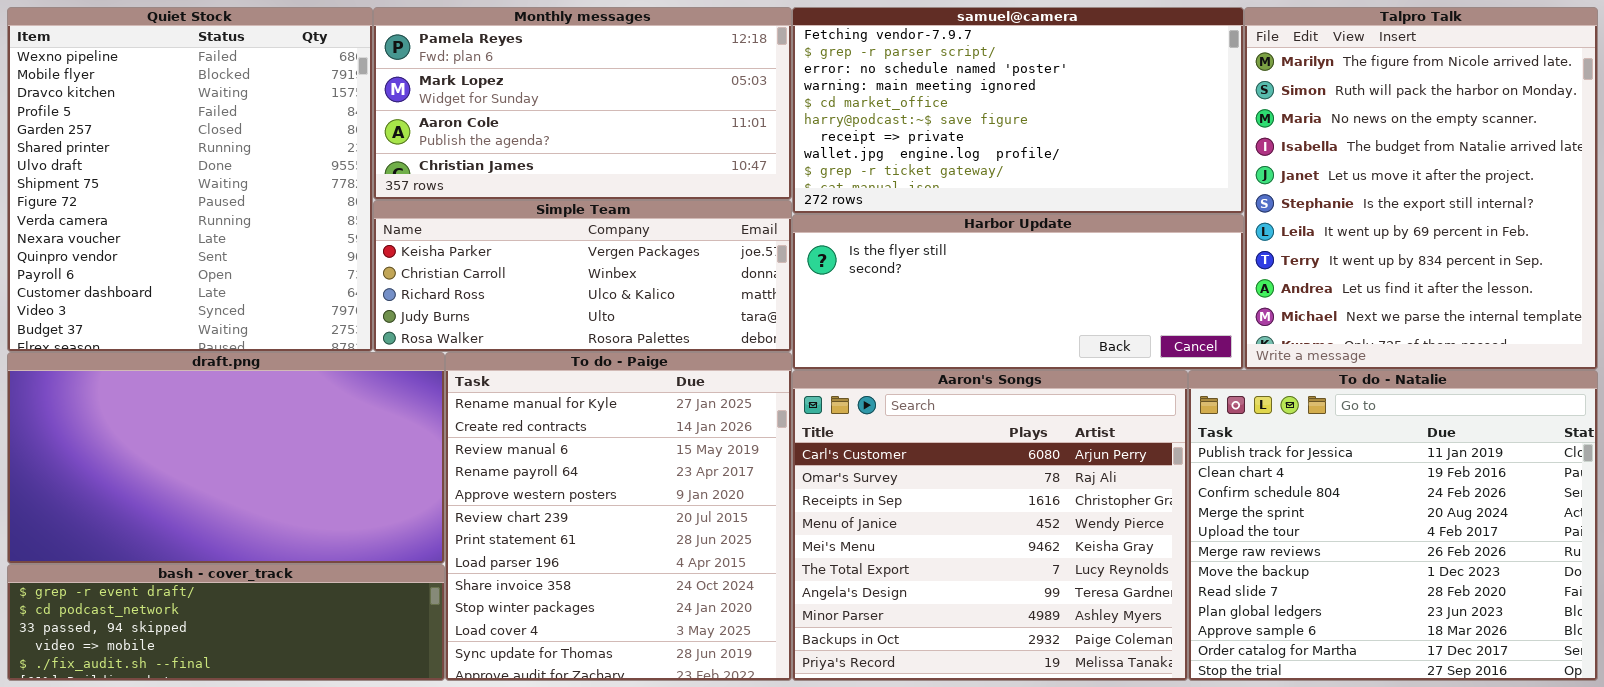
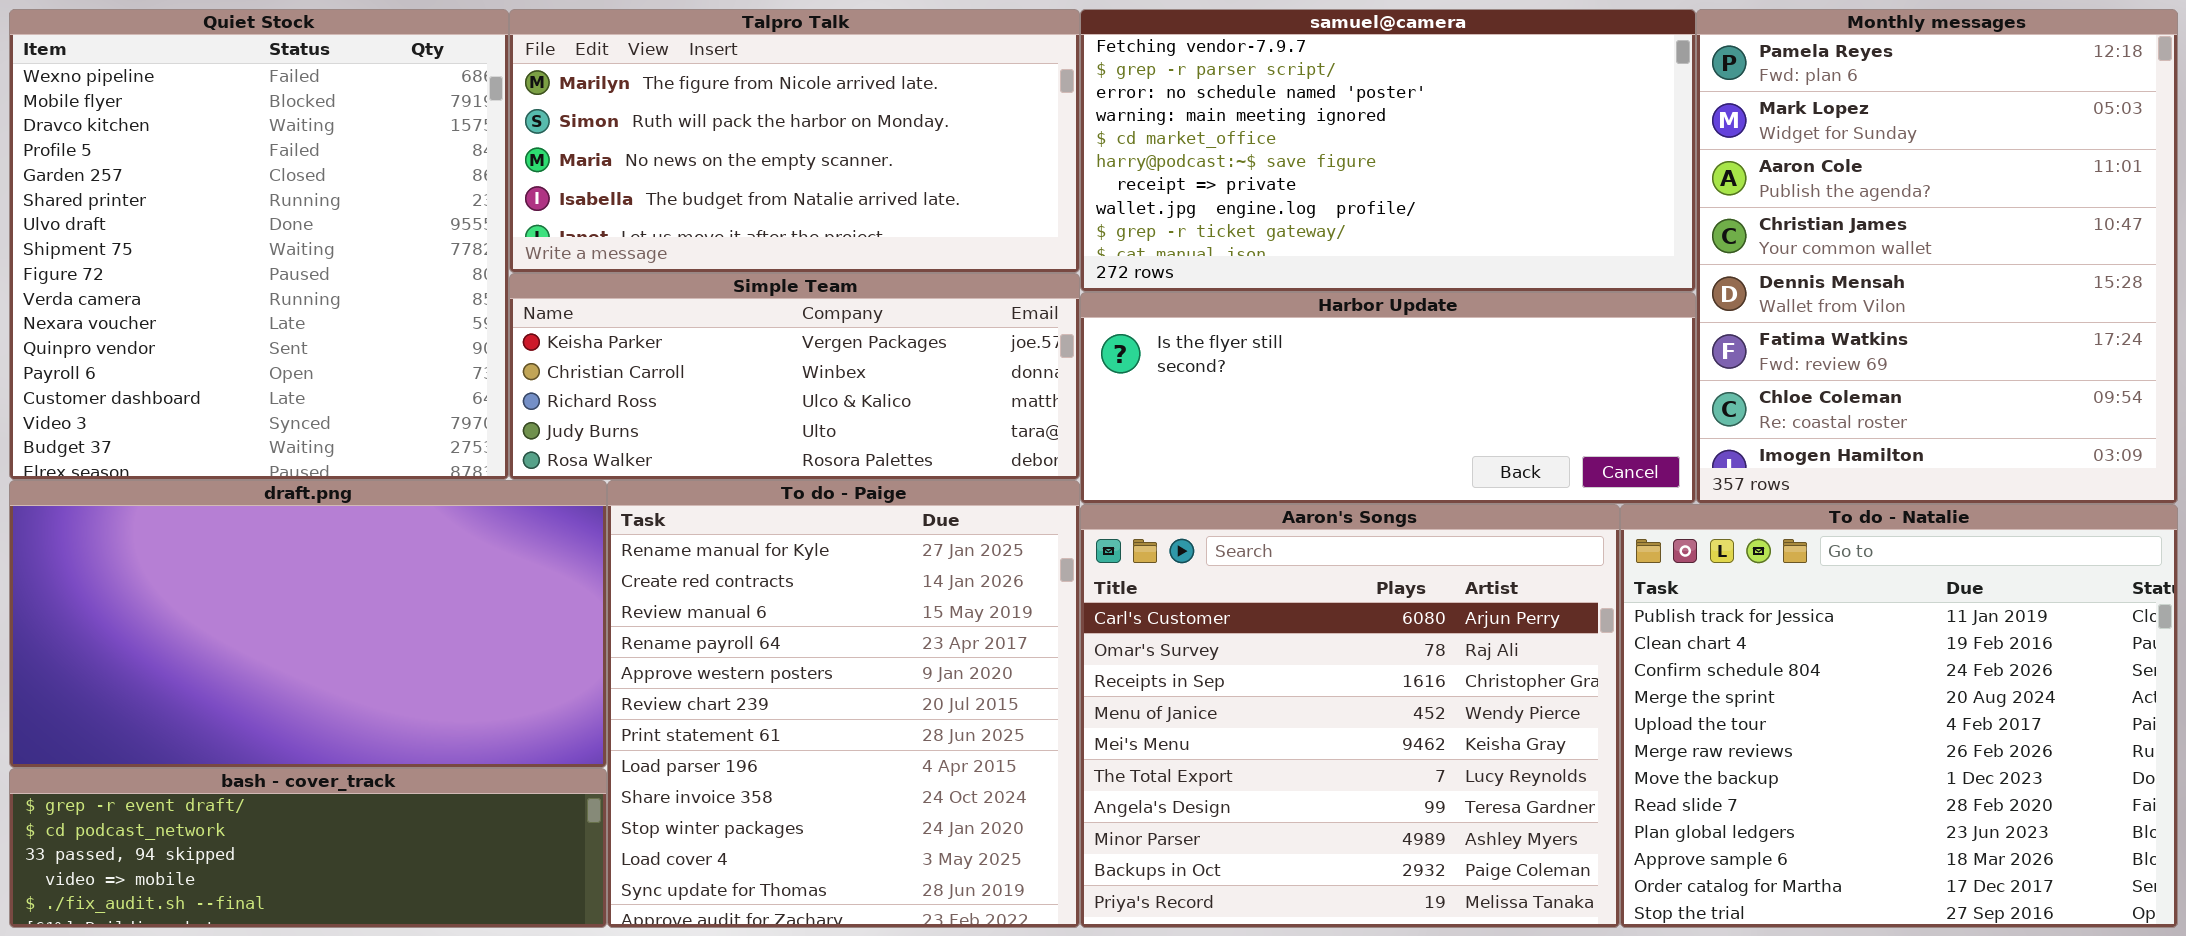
Monthly messages: [373,7,792,200] -> [1696,9,2178,504], moved, resized
Talpro Talk: [1244,7,1598,370] -> [509,9,1080,273], moved, resized

